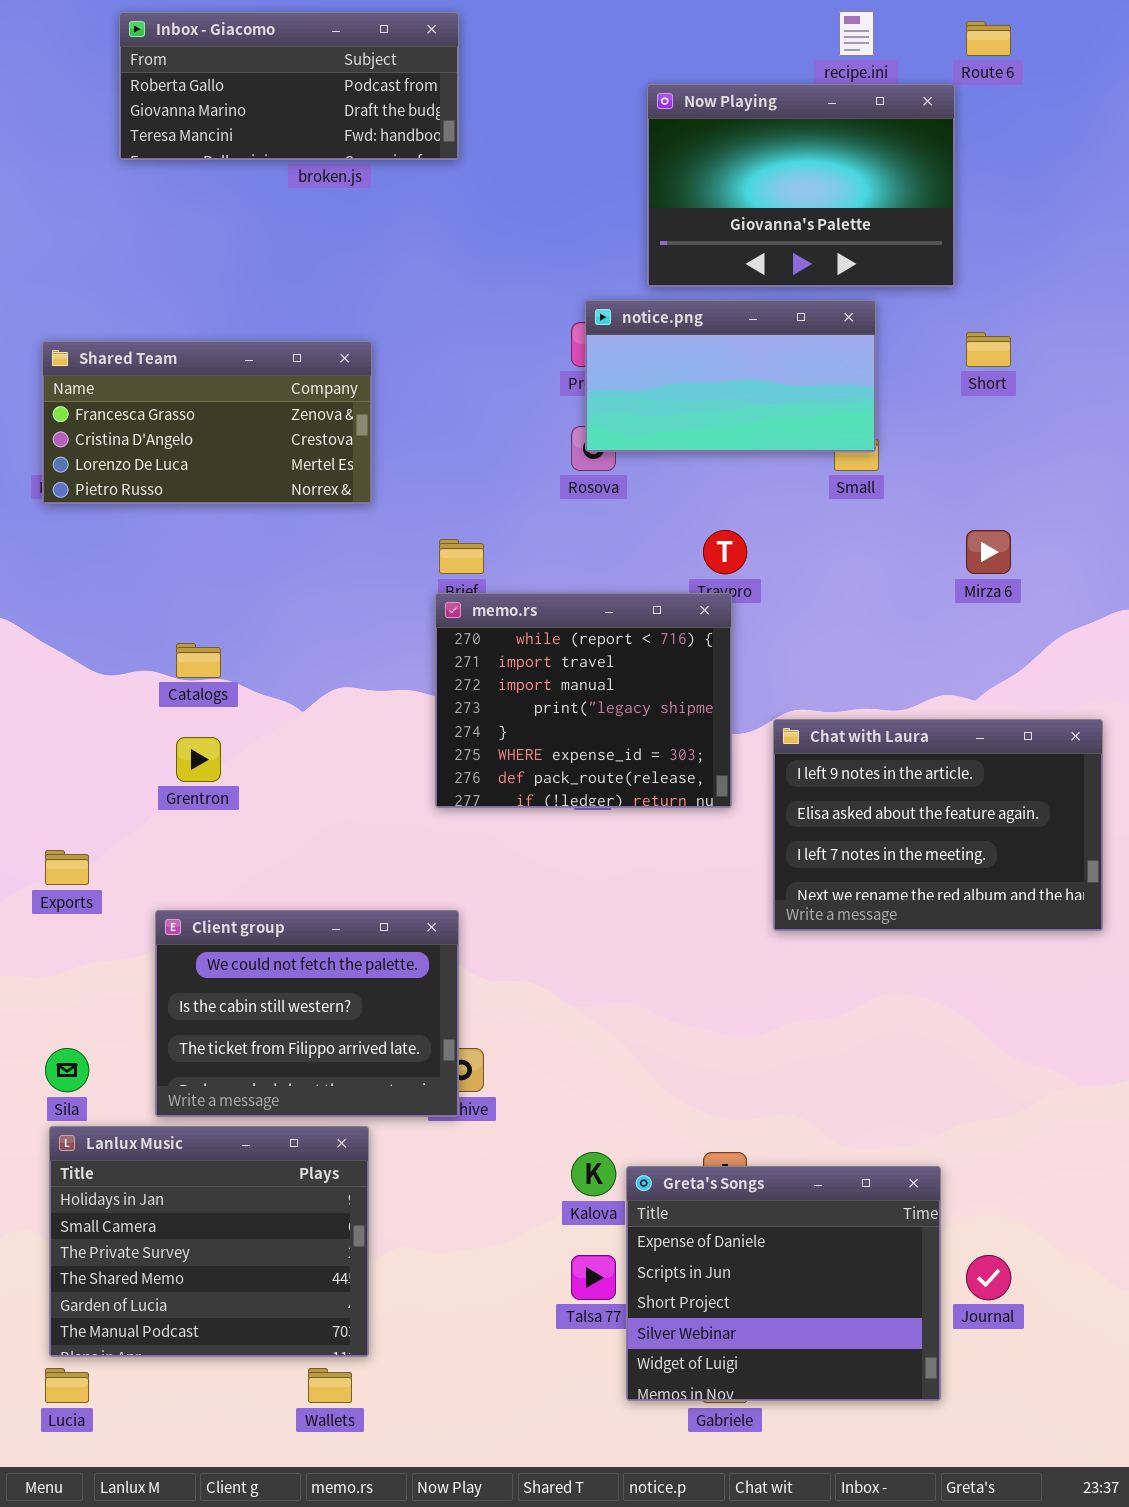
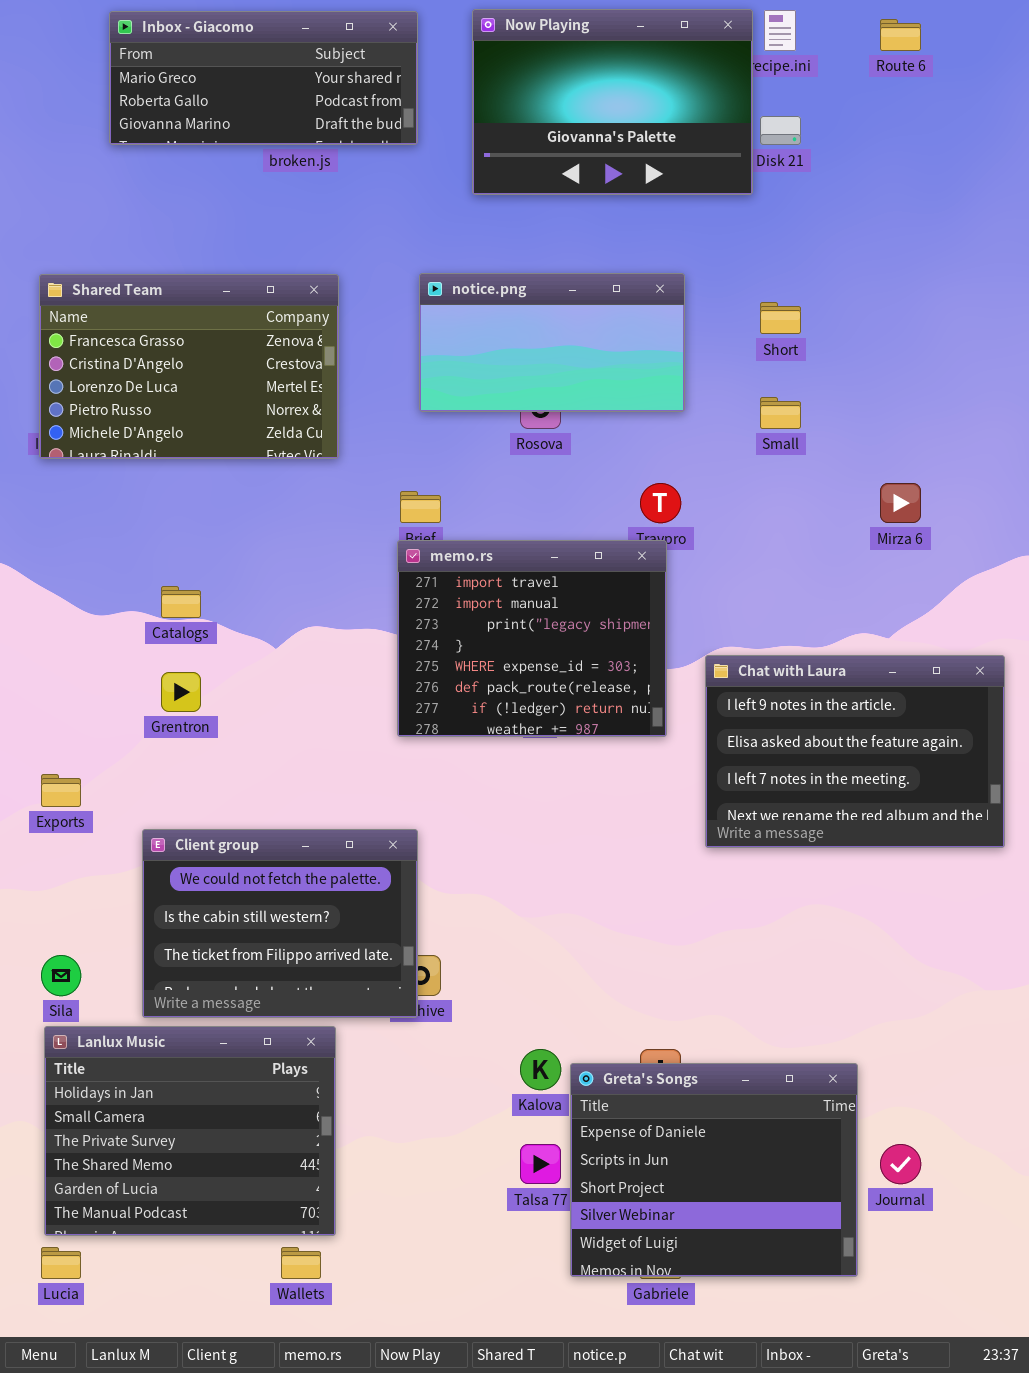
Inbox - Giacomo: [119,12,459,160] -> [109,11,418,145], scrolled up 1 row
Now Playing: [647,84,955,287] -> [472,9,753,195], moved
notice.png: [585,300,876,452] -> [419,273,685,412], moved
Short: [966,332,1011,367] -> [760,302,801,334], moved
Shared Team: [42,341,372,504] -> [39,274,339,459], resized
memo.rs: [435,593,732,808] -> [397,540,667,737], scrolled down 1 row

